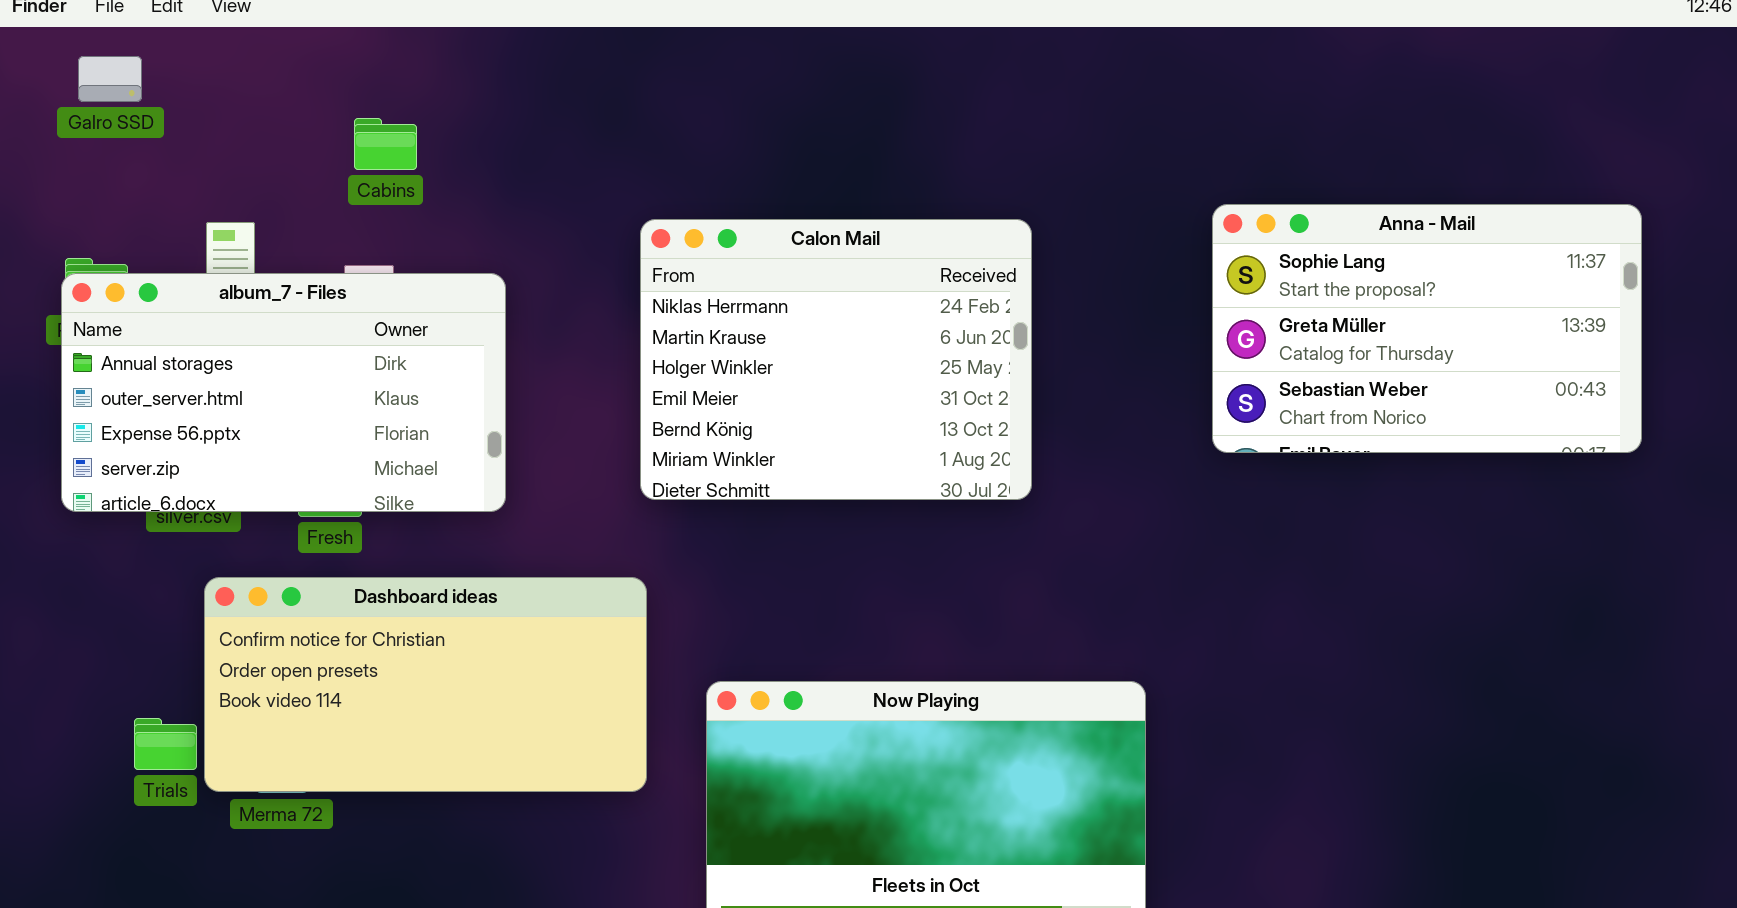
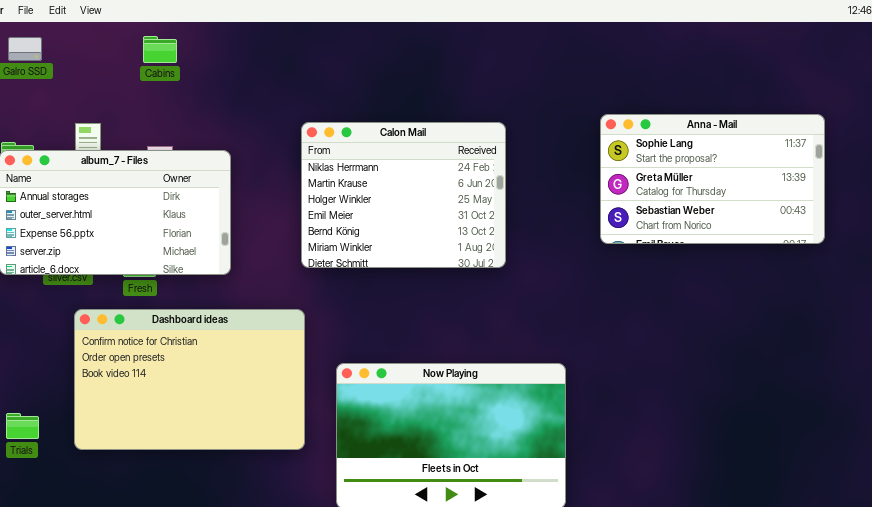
Cabins: [354,118,417,170] -> [143,36,177,63], moved
Dashboard ideas: [204,577,647,792] -> [74,309,305,450], resized
Trials: [134,718,197,770] -> [6,413,39,439], moved

